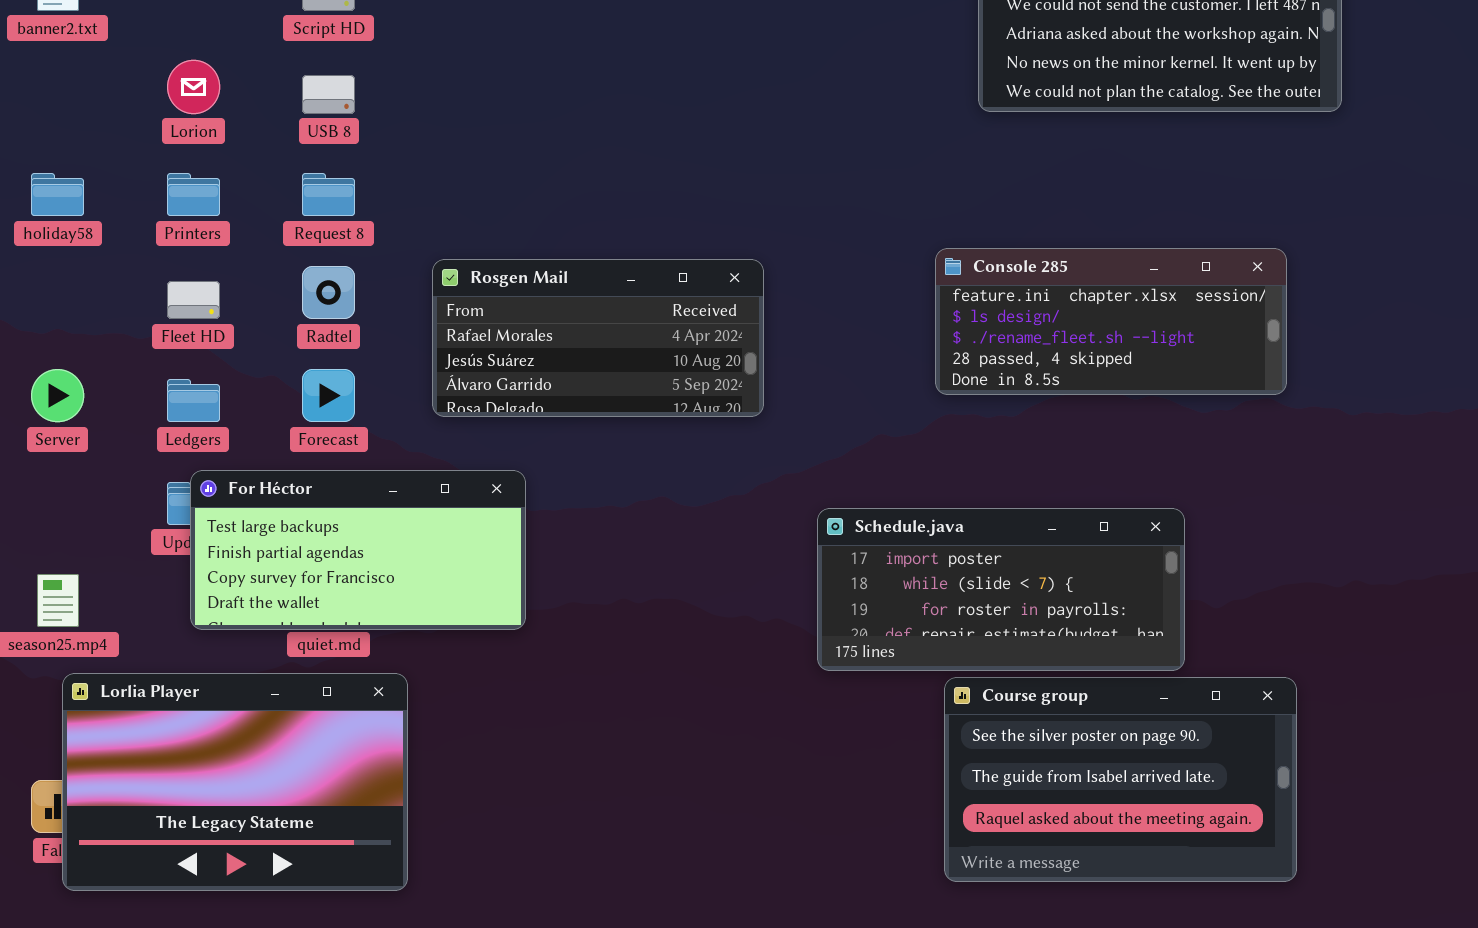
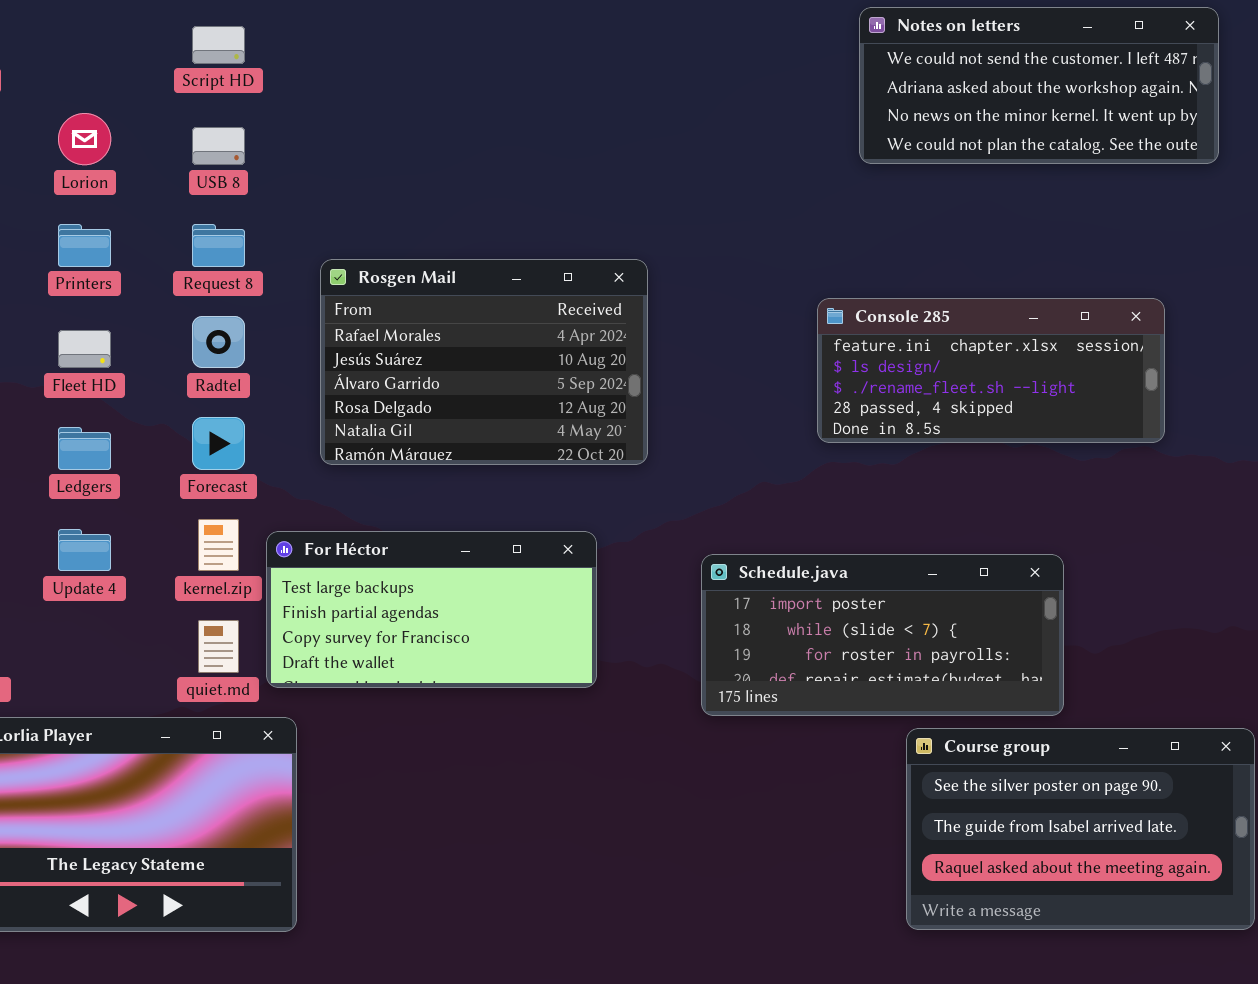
Rosgen Mail: [432,259,764,417] -> [320,259,648,465], resized
For Héctor: [190,470,526,630] -> [266,531,597,688], moved
Course group: [944,677,1297,882] -> [906,728,1255,930], moved

